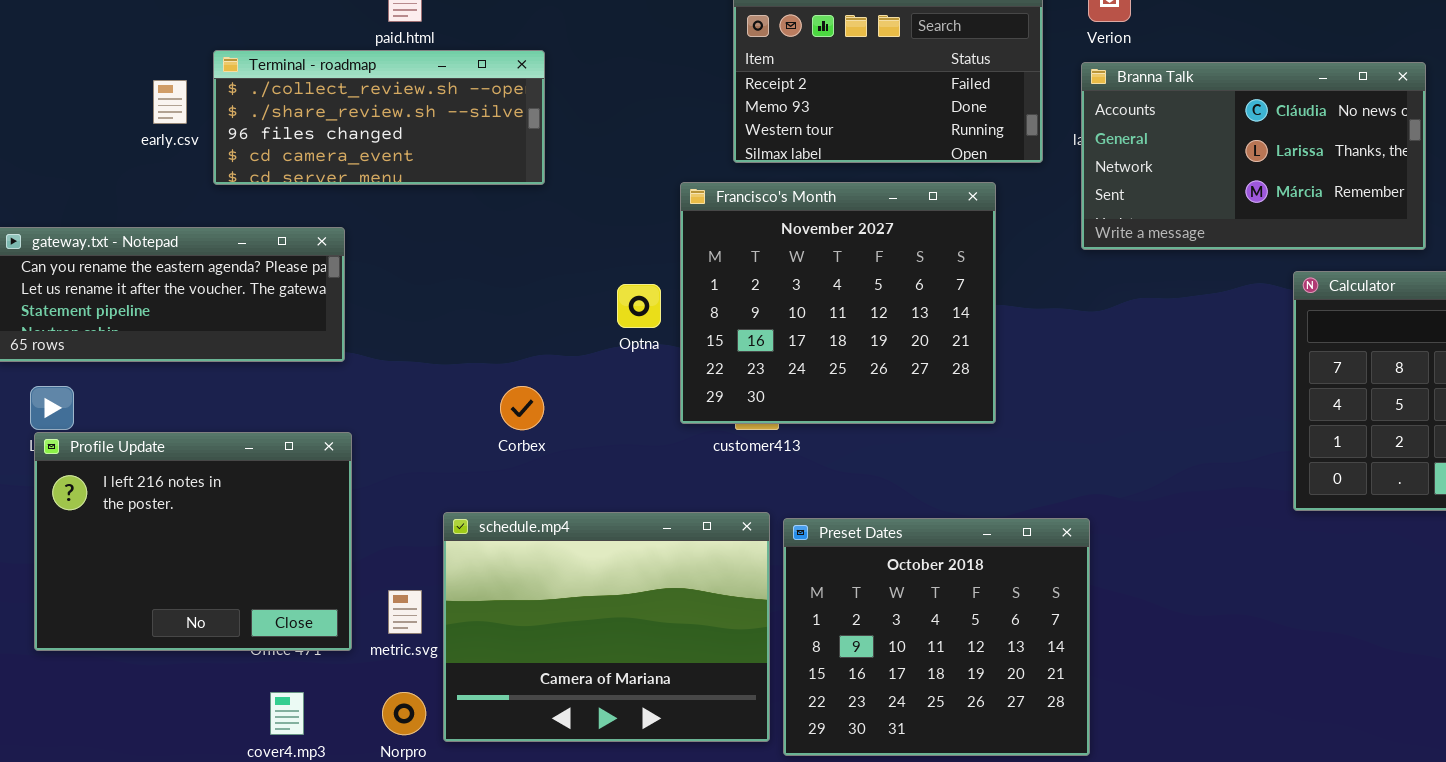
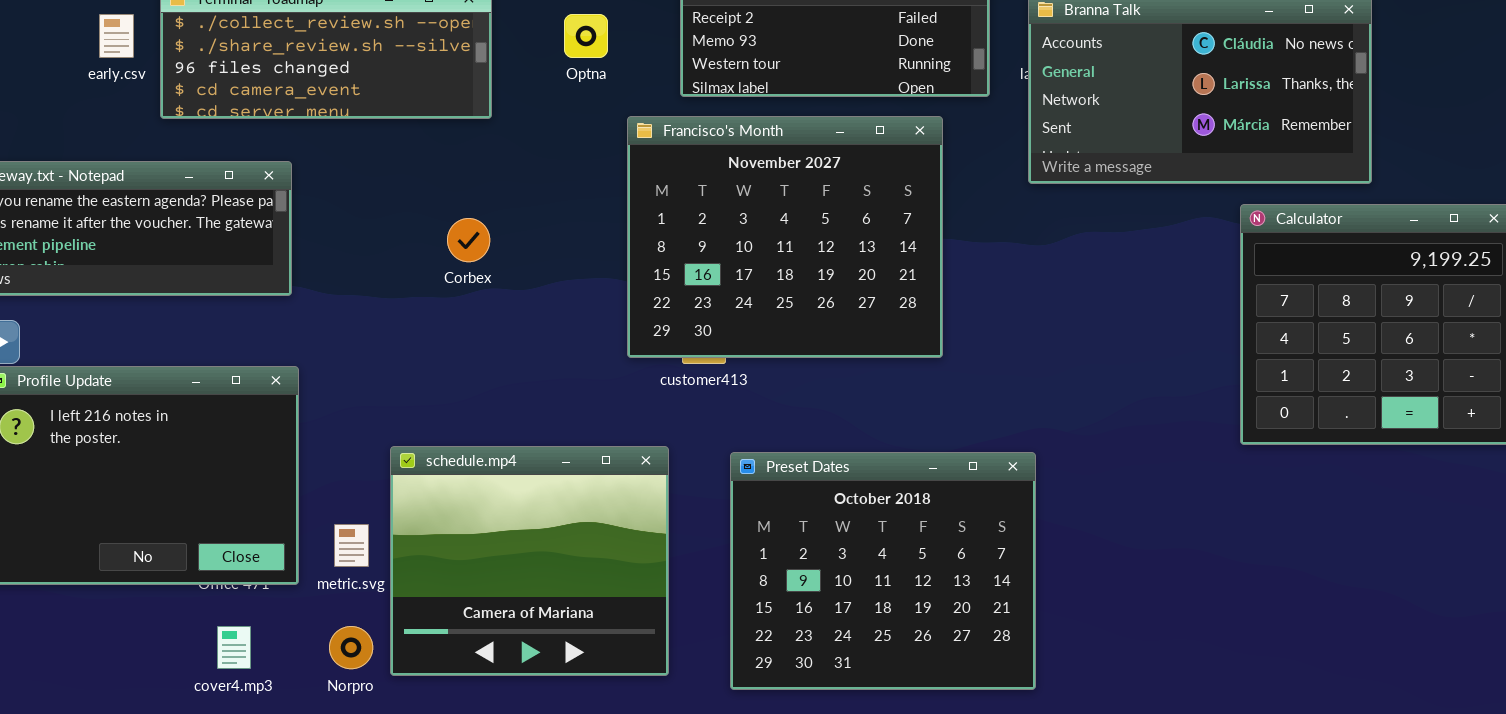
Optna: [617,284,661,328] -> [564,14,608,58], moved
Corbex: [500,386,544,430] -> [447,218,490,262], moved
schedule.mp4: [443,512,770,742] -> [390,446,669,676], resized

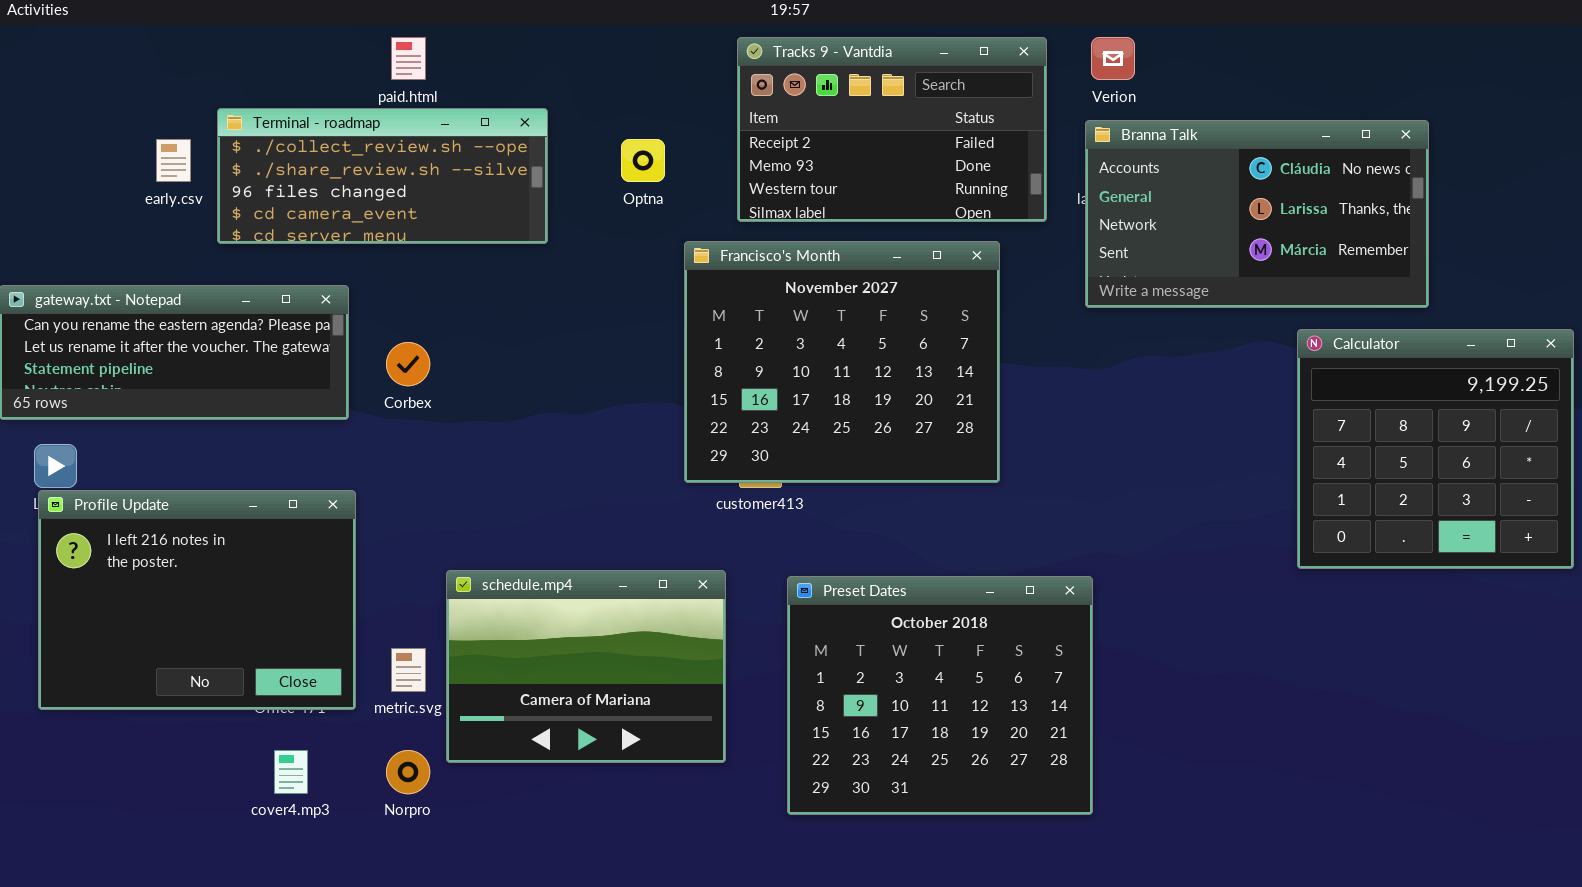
Corbex: [447,218,490,262] -> [386,342,430,386], moved
schedule.mp4: [390,446,669,676] -> [446,570,726,763], resized

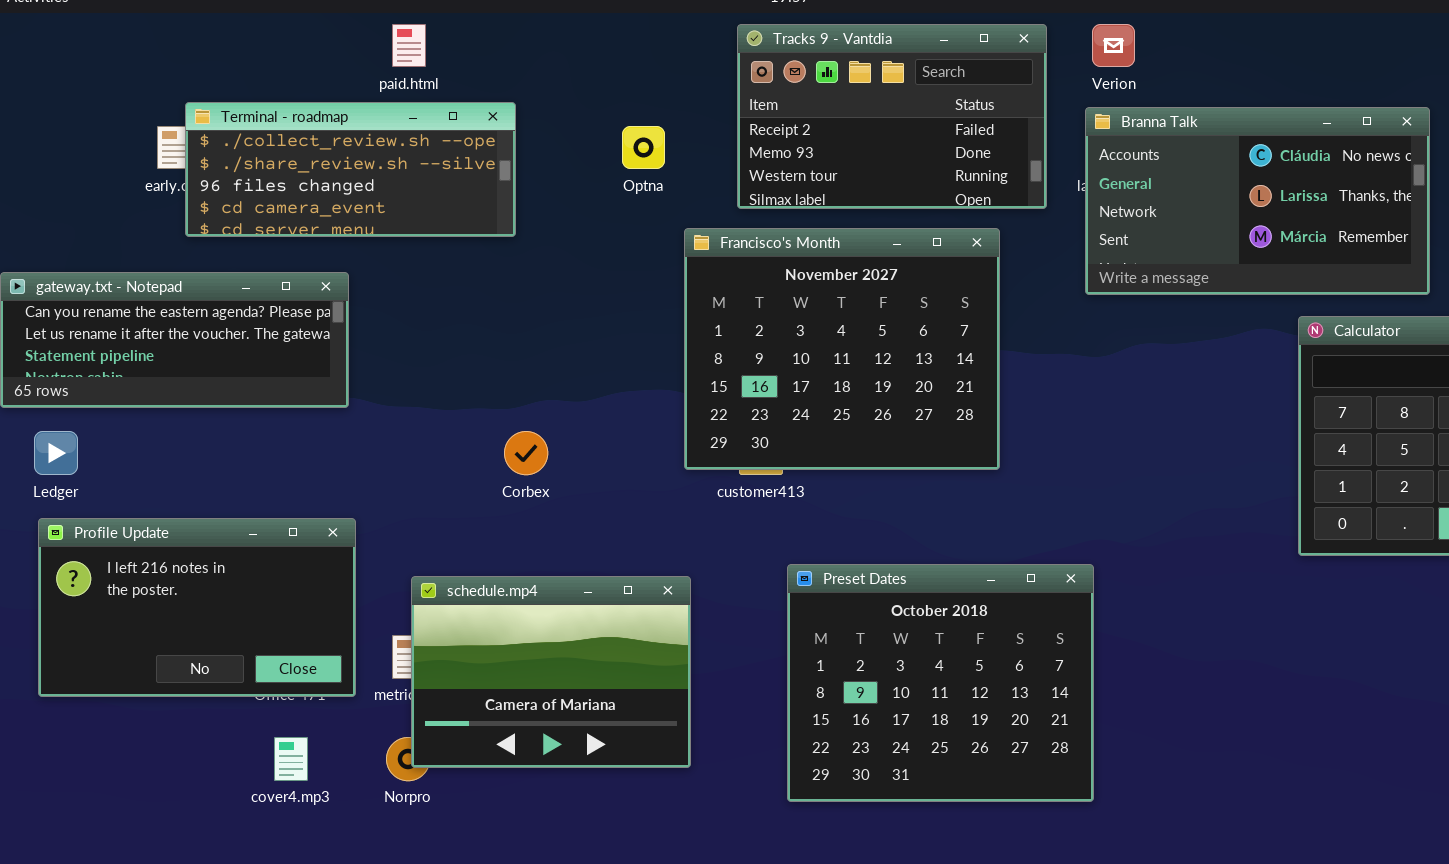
Terminal - roadmap: [217,108,548,244] -> [185,102,516,237], moved
Corbex: [386,342,430,386] -> [504,431,548,475], moved
Profile Update: [38,490,356,710] -> [38,518,356,697], resized
schedule.mp4: [446,570,726,763] -> [411,576,691,768], moved

